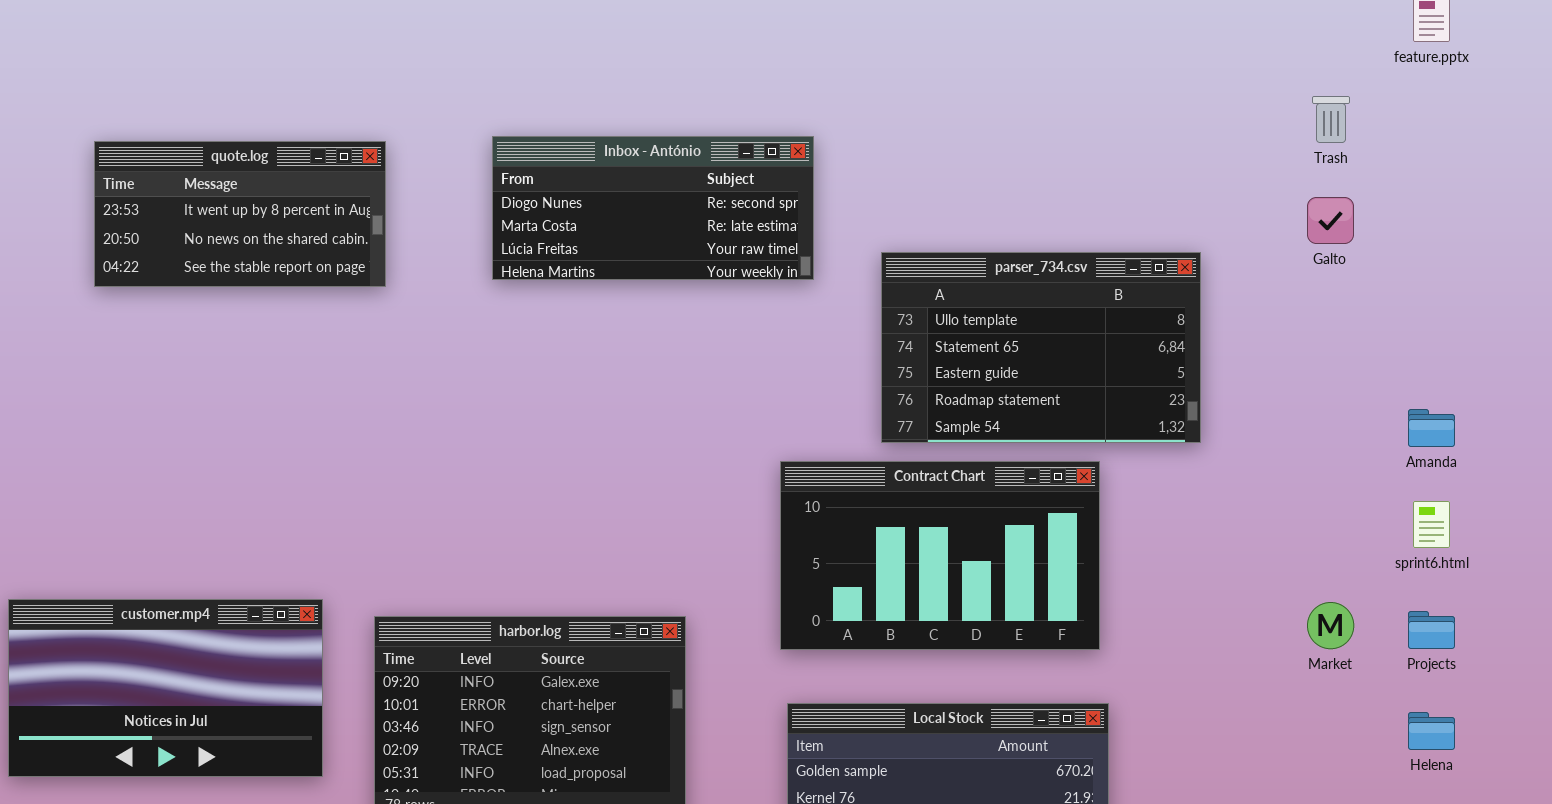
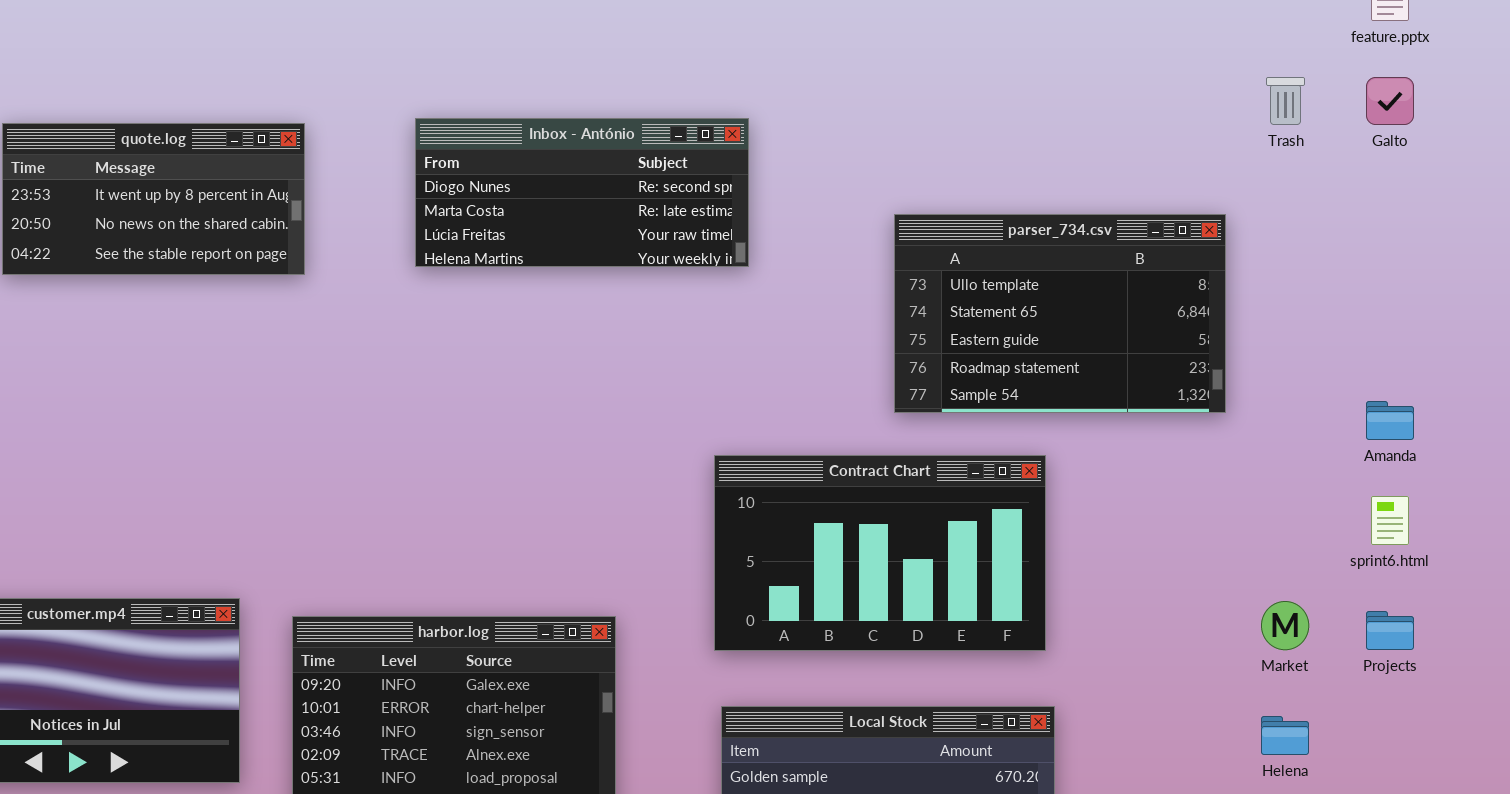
Galto: [1307,197,1354,244] -> [1366,77,1414,125], moved
parser_734.csv: [881,252,1201,443] -> [894,214,1226,413], moved
Helena: [1408,712,1455,750] -> [1261,716,1309,755], moved

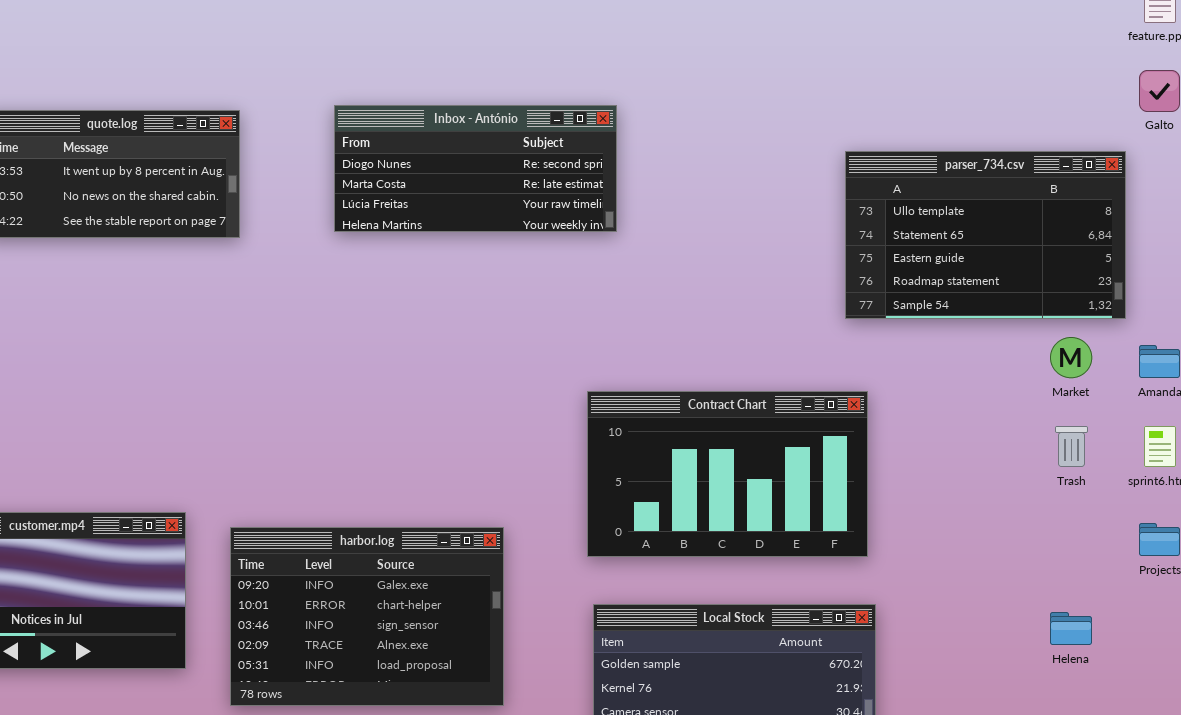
Trash: [1266,77,1305,125] -> [1055,426,1088,467], moved
parser_734.csv: [894,214,1226,413] -> [845,151,1126,319], moved
Market: [1261,601,1309,650] -> [1050,337,1092,378], moved

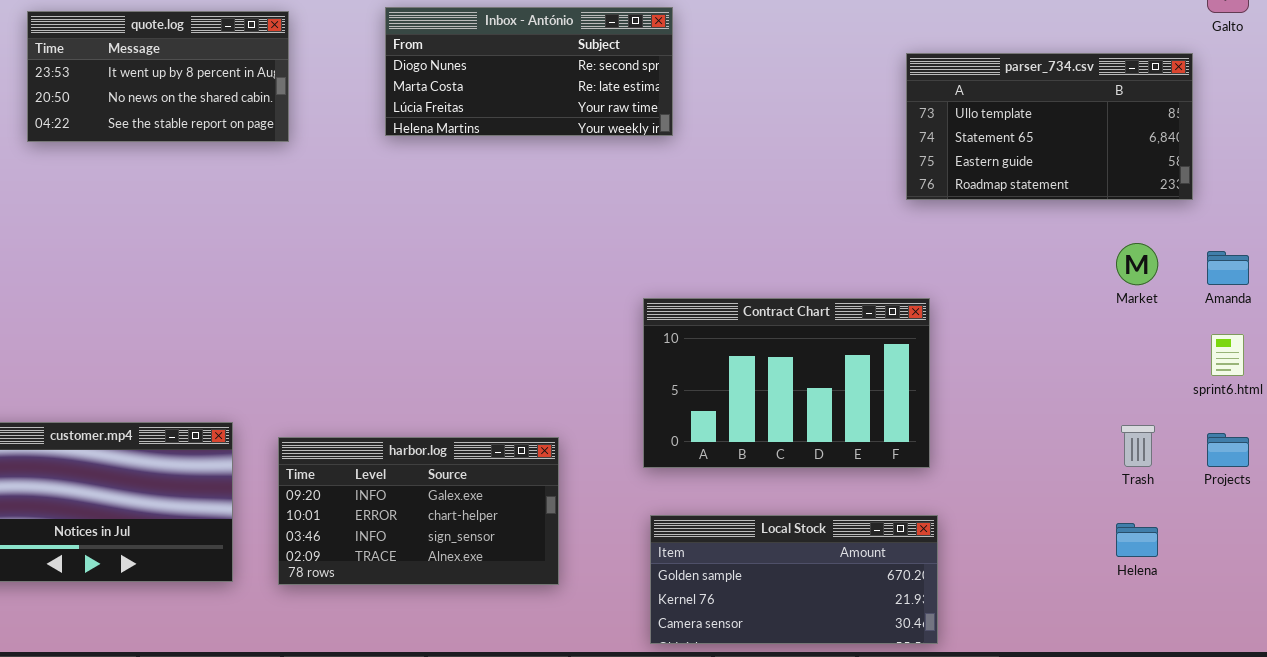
parser_734.csv: [845,151,1126,319] -> [906,53,1193,200], resized
Trash: [1055,426,1088,467] -> [1121,425,1155,467], moved
harbor.log: [230,527,504,706] -> [278,437,559,585], resized

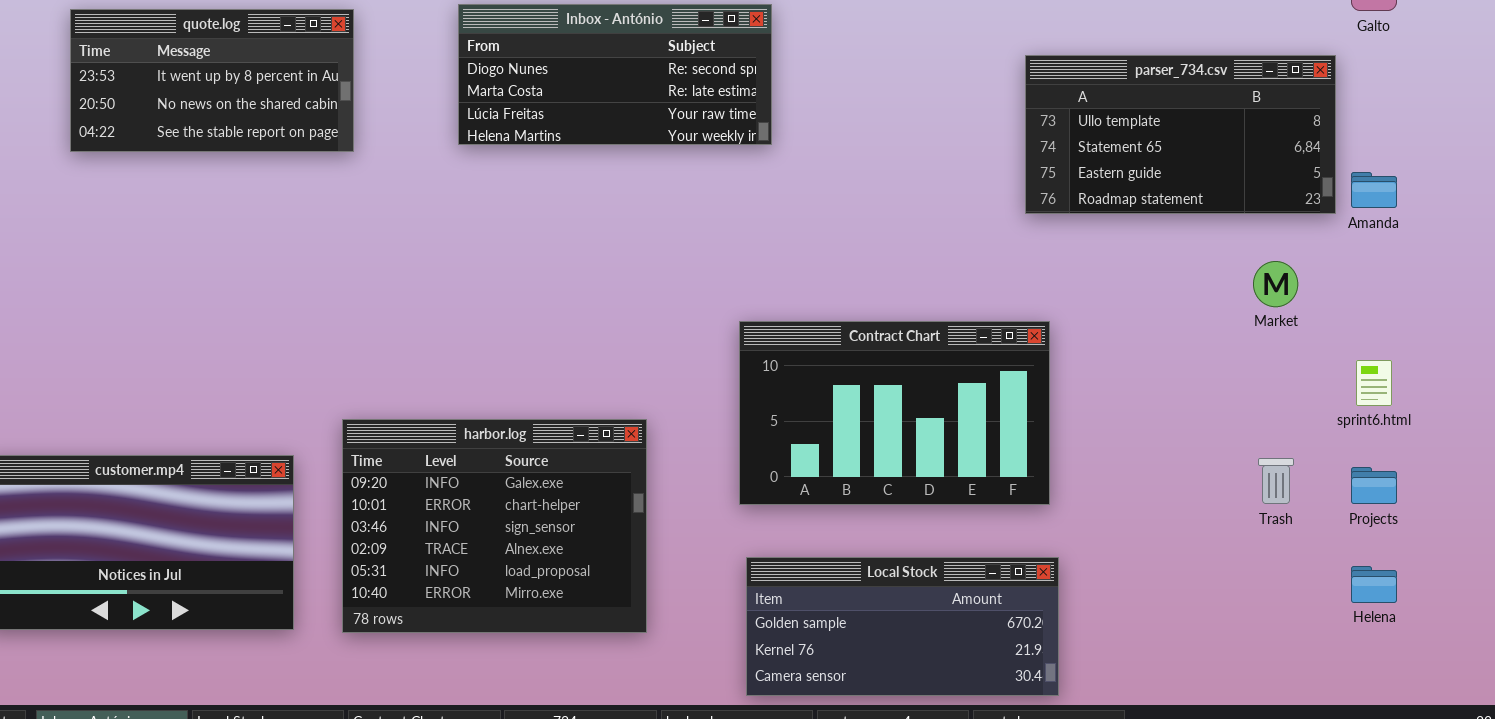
Amanda: [1207,251,1249,285] -> [1351,172,1397,208], moved
harbor.log: [278,437,559,585] -> [342,419,647,633], resized
Helena: [1116,523,1158,557] -> [1351,566,1397,603], moved

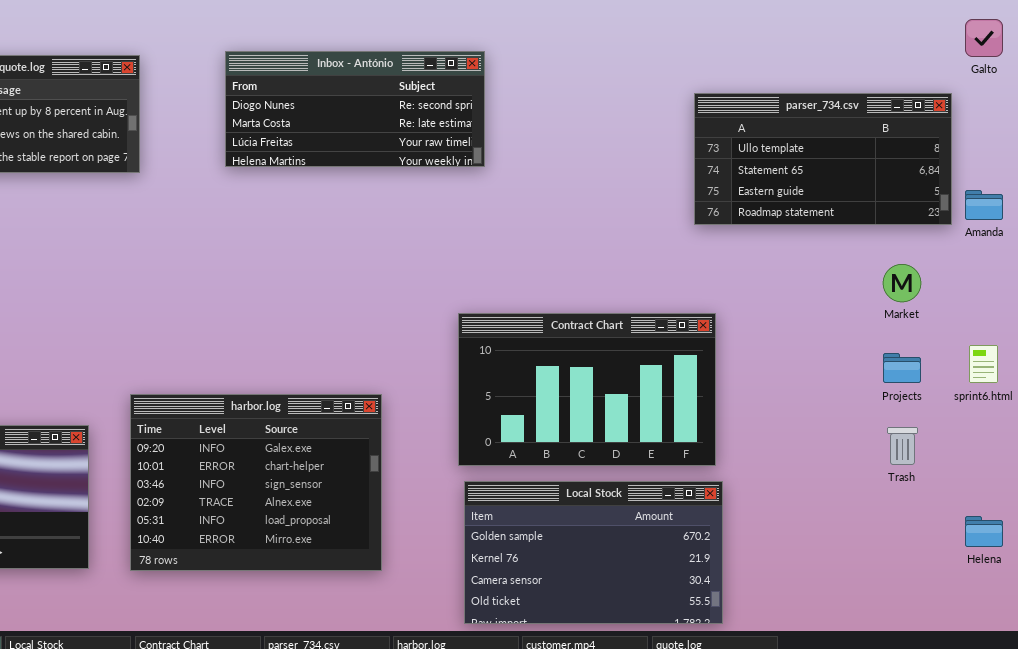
Projects: [1351,467,1397,504] -> [883,353,921,383], moved
Local Stock: [746,557,1059,696] -> [464,481,723,624], resized

